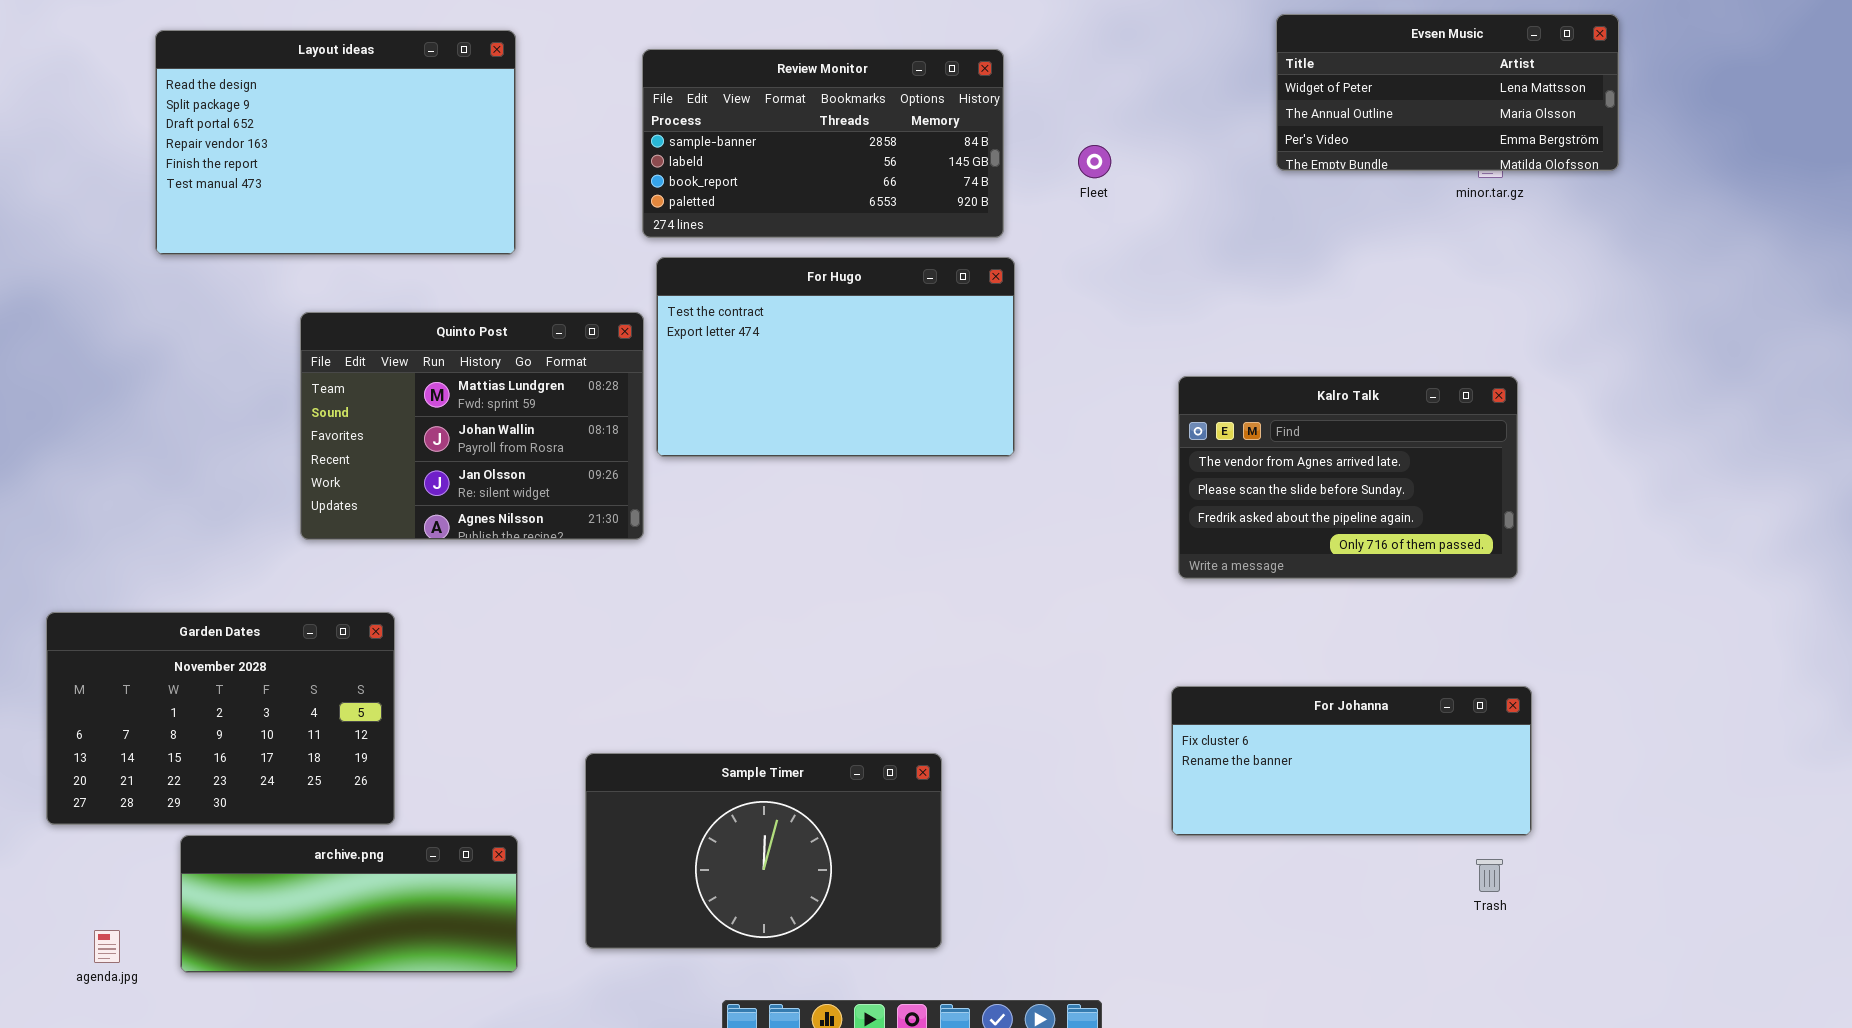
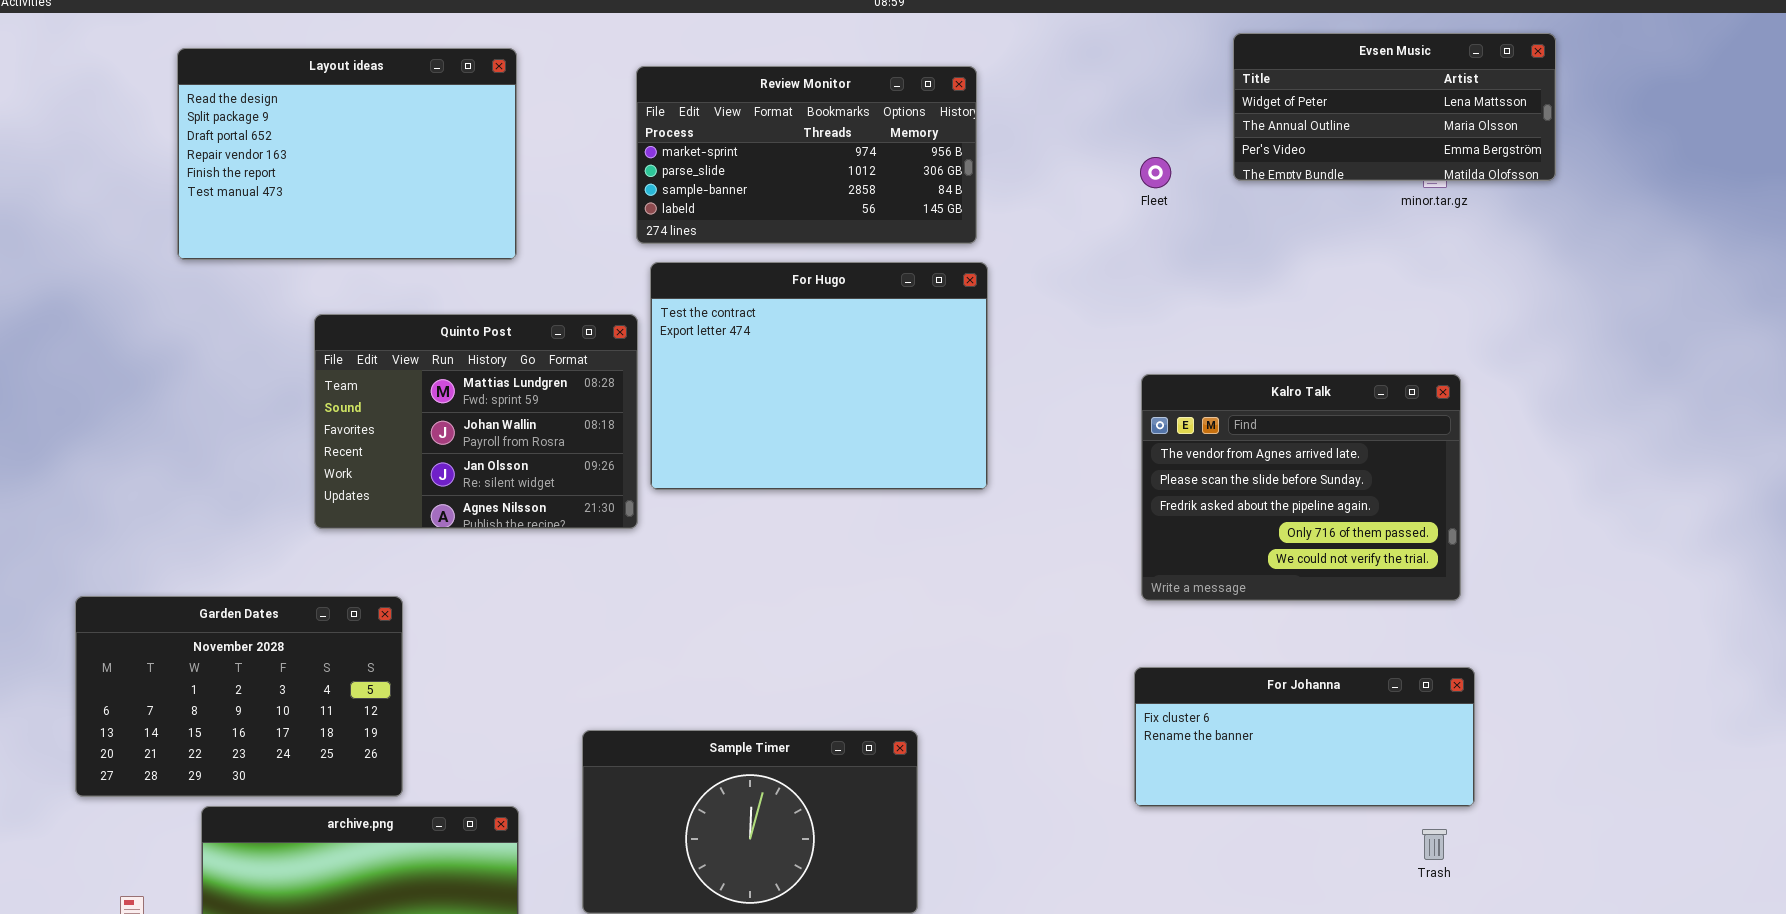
Review Monitor: [642,49,1004,238] -> [636,66,977,244], scrolled up 2 rows
Fleet: [1078,145,1111,178] -> [1140,157,1171,188], moved
For Hugo: [656,257,1015,457] -> [650,262,988,490], resized
Kalro Talk: [1178,376,1518,579] -> [1141,374,1461,601], resized

